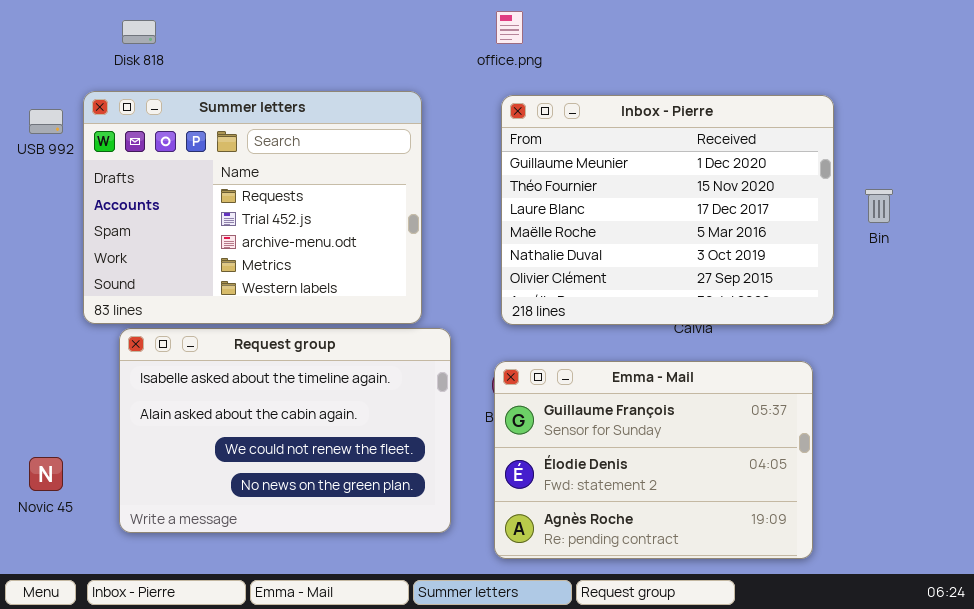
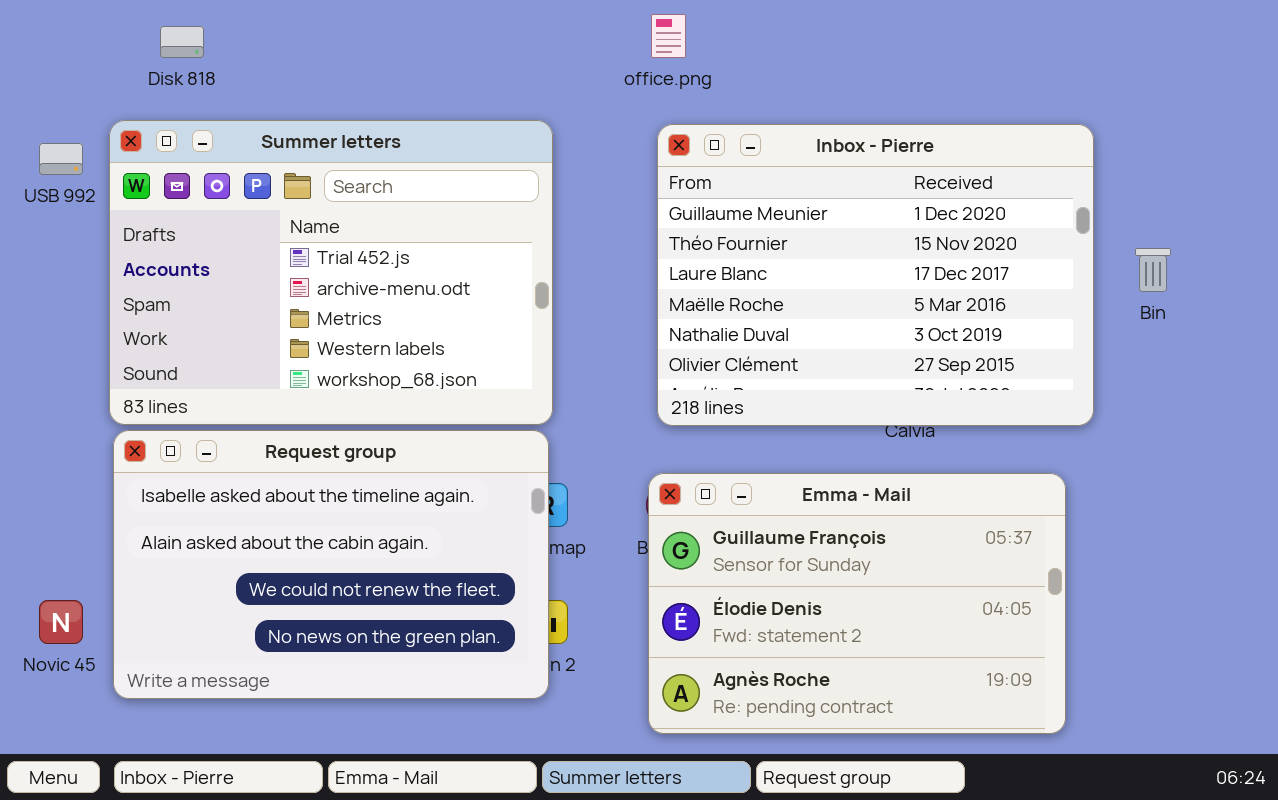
Summer letters: [83,91,422,324] -> [109,120,553,425], scrolled down 1 row
Request group: [119,328,451,533] -> [113,430,549,699], moved

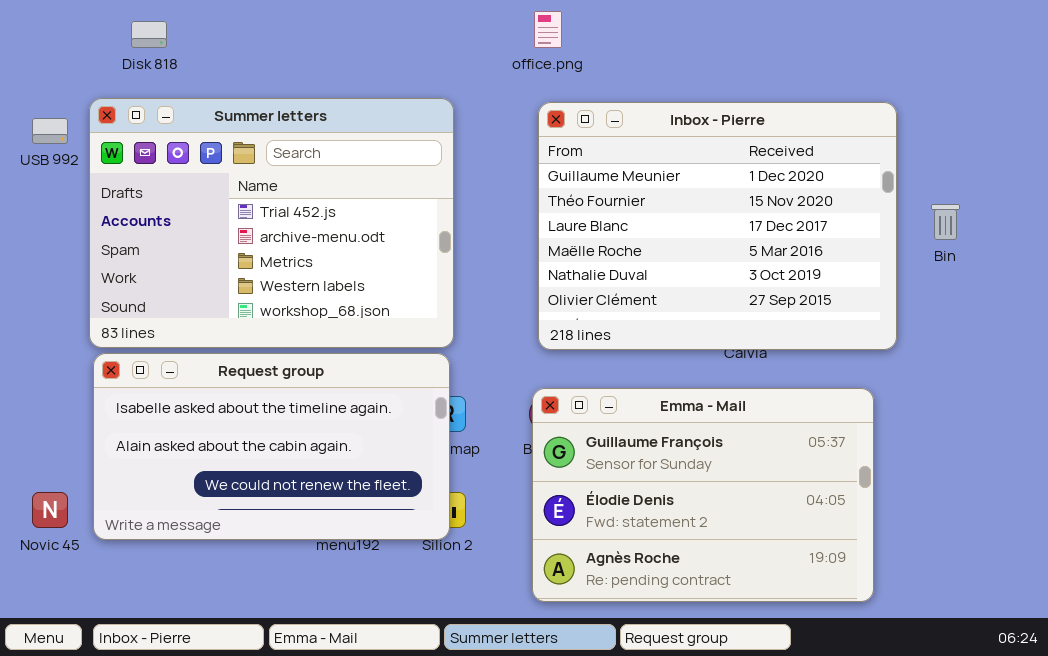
Request group: [113,430,549,699] -> [93,353,450,540], resized

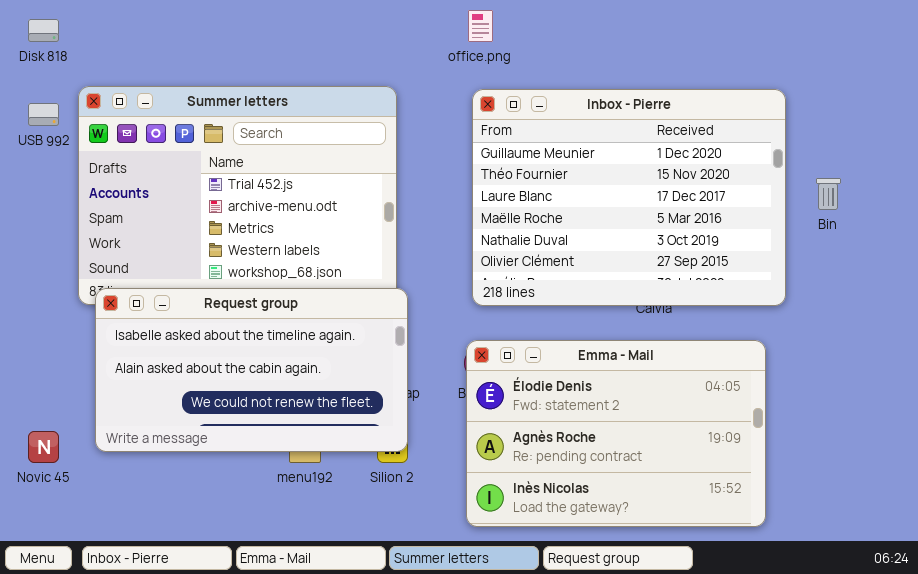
Disk 818: [131,21,167,48] -> [28,19,59,42], moved
Request group: [93,353,450,540] -> [95,288,408,452], moved
Emma - Mail: [532,388,874,602] -> [466,340,766,527], scrolled down 1 row

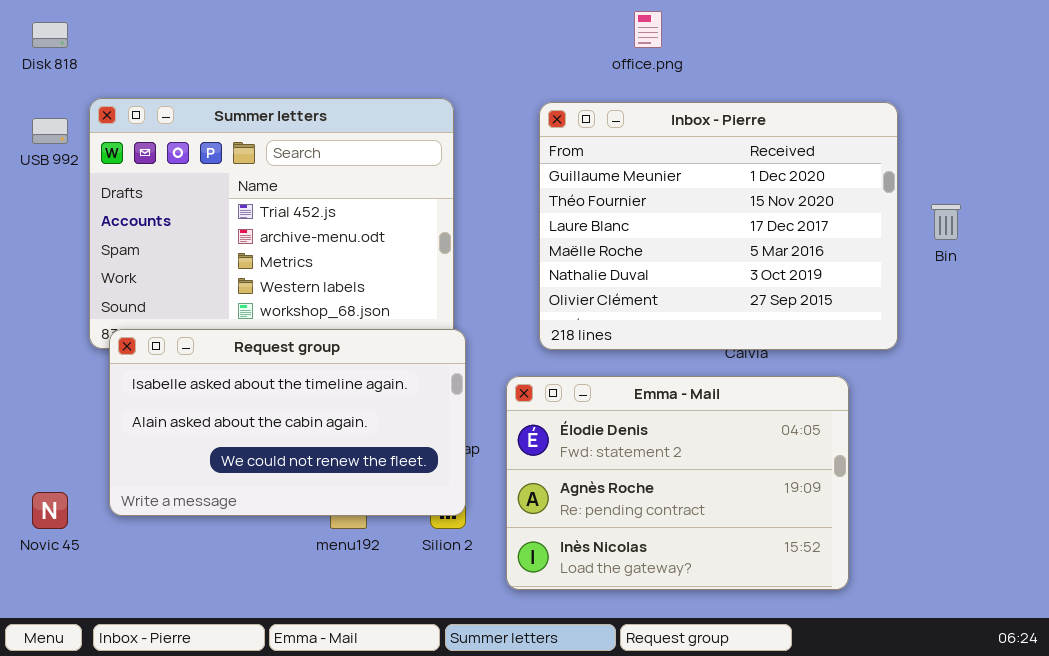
office.png: [468,10,493,42] -> [634,11,662,48], moved
Emma - Mail: [466,340,766,527] -> [506,376,849,590], moved

